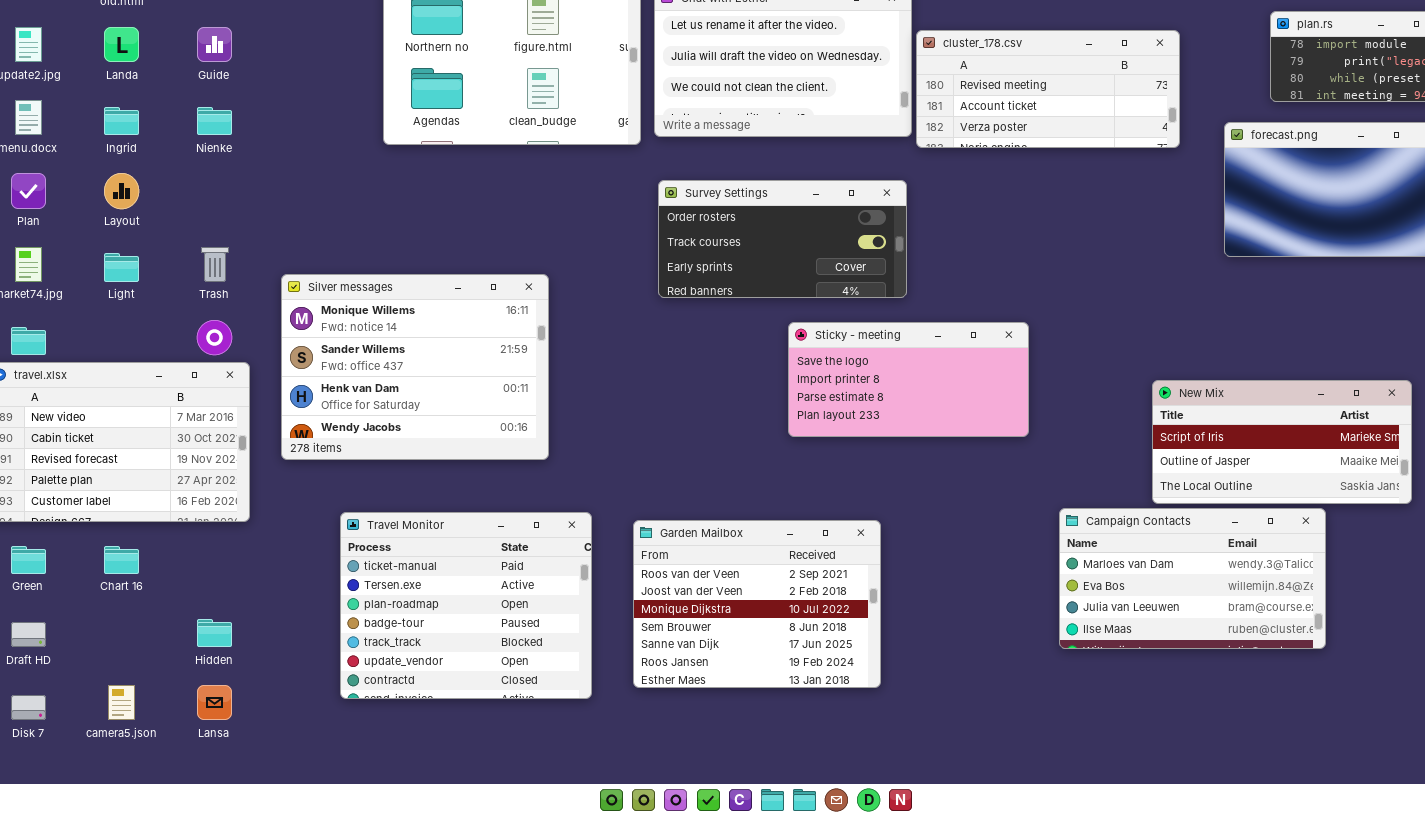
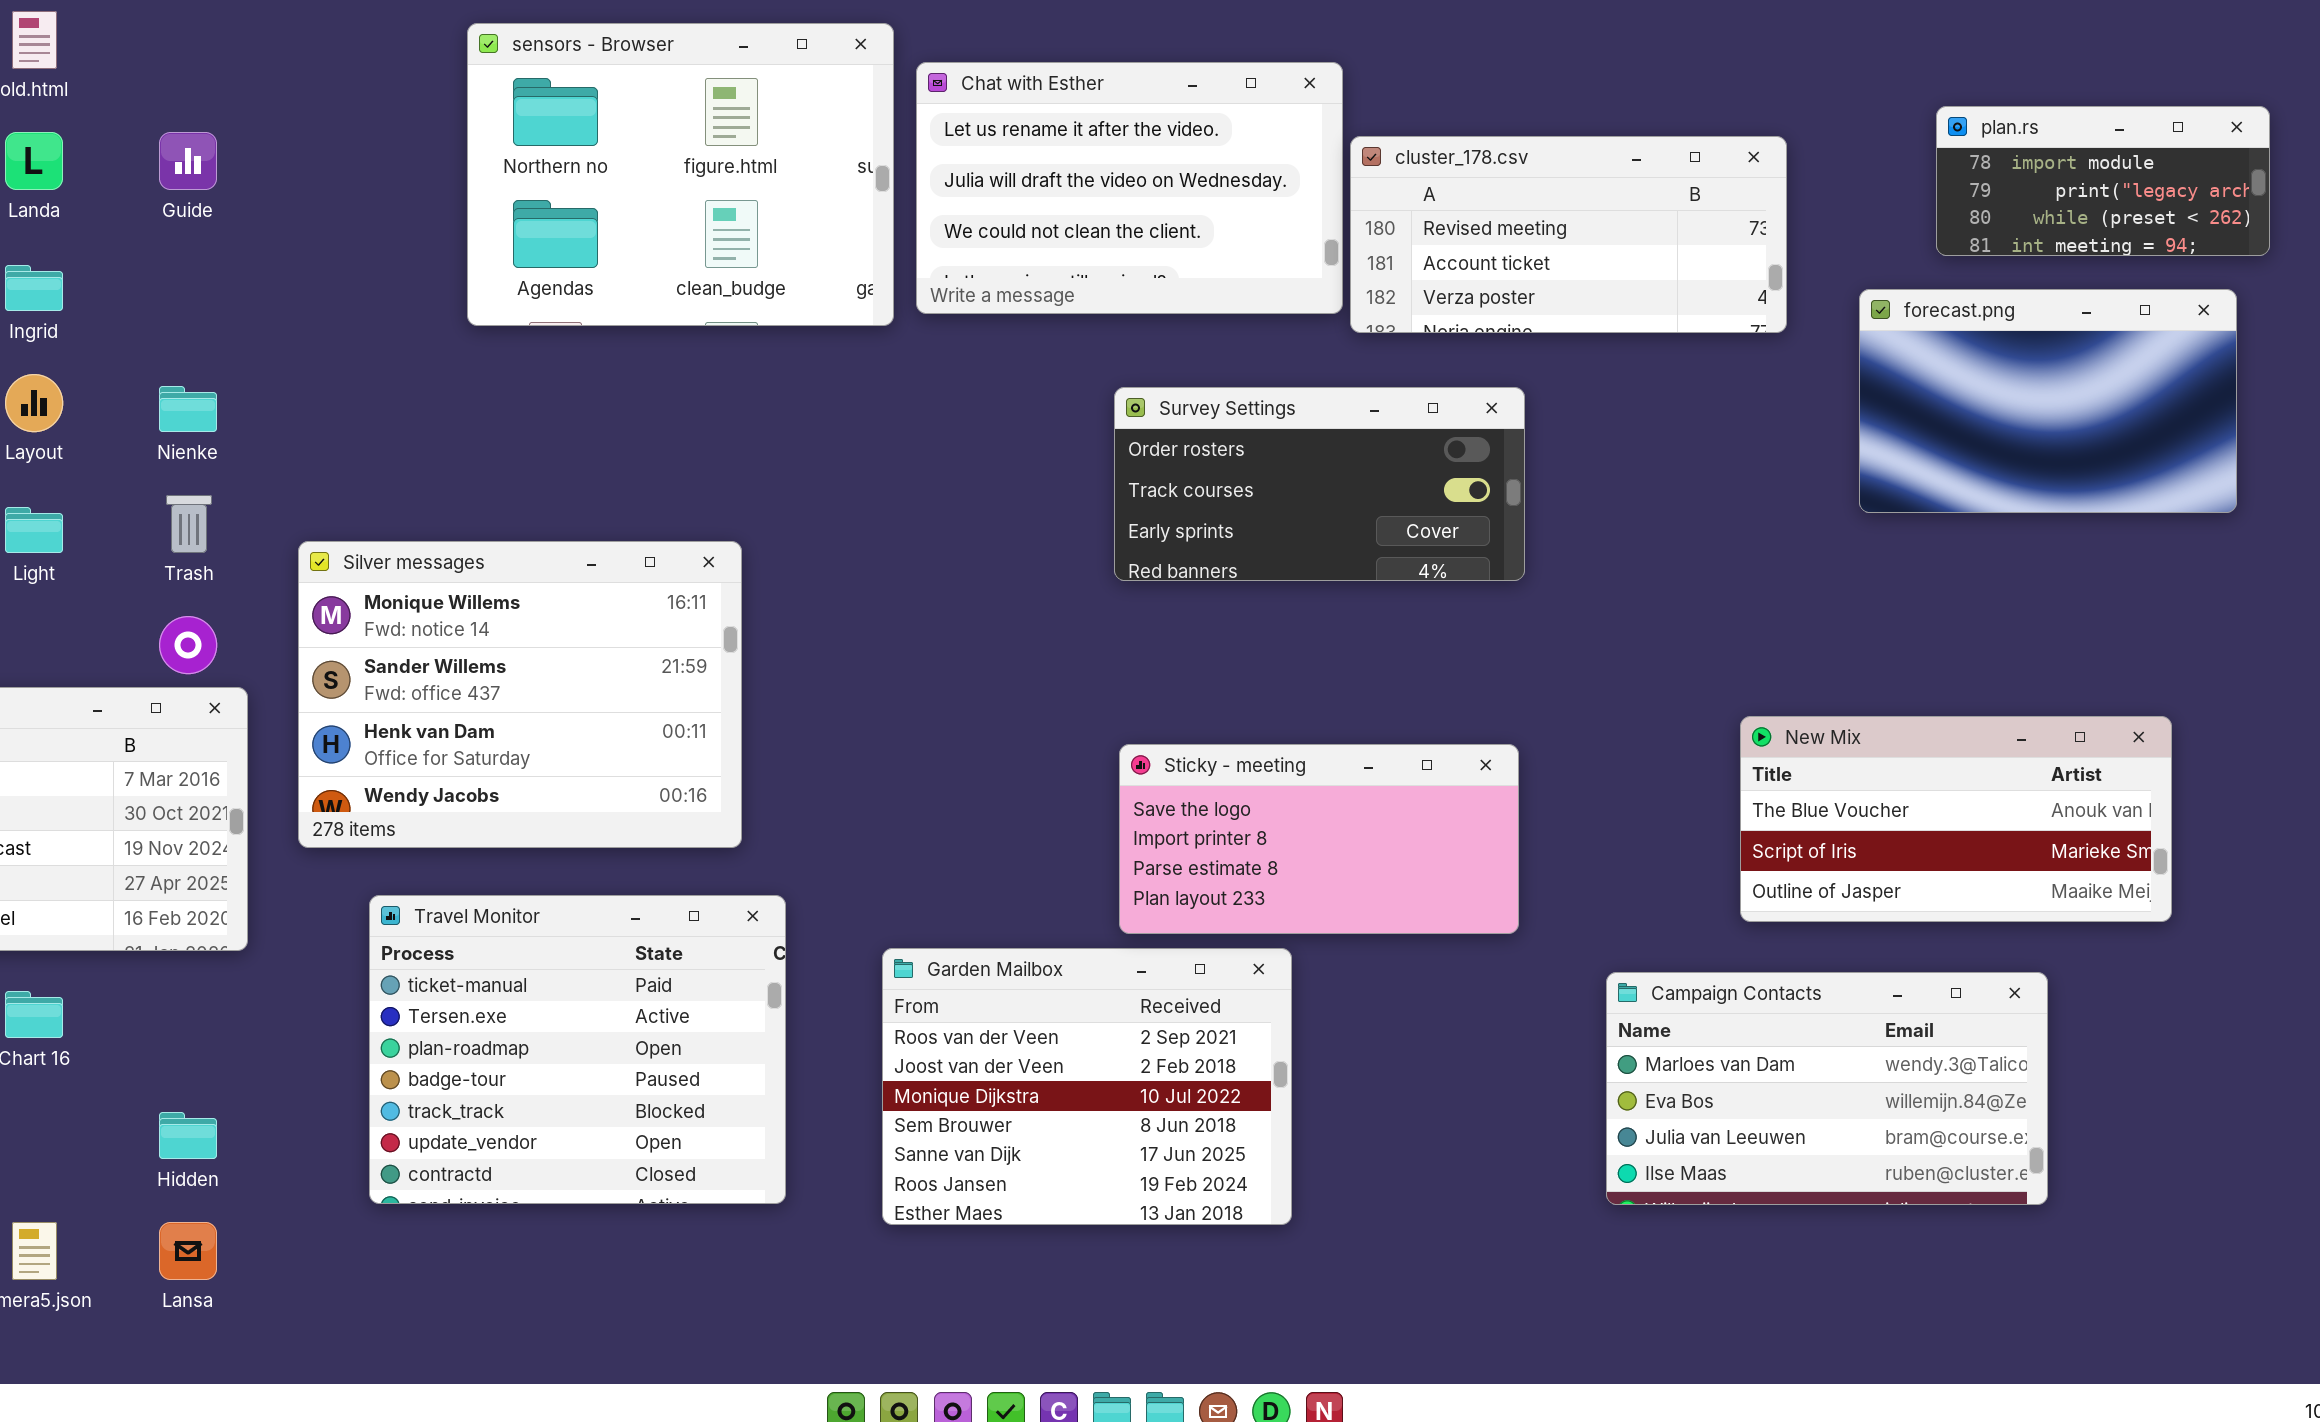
Nienke: [197,107,232,135] -> [159,386,217,432], moved
Survey Settings: [658,180,907,298] -> [1114,387,1525,581], moved
Sticky - meeting: [788,322,1029,437] -> [1119,744,1519,934], moved
New Mix: [1152,380,1412,504] -> [1740,716,2172,922], scrolled up 1 row
Campaign Contacts: [1059,508,1326,649] -> [1606,972,2048,1205], moved
Travel Monitor: [340,512,592,699] -> [369,895,786,1204], moved

